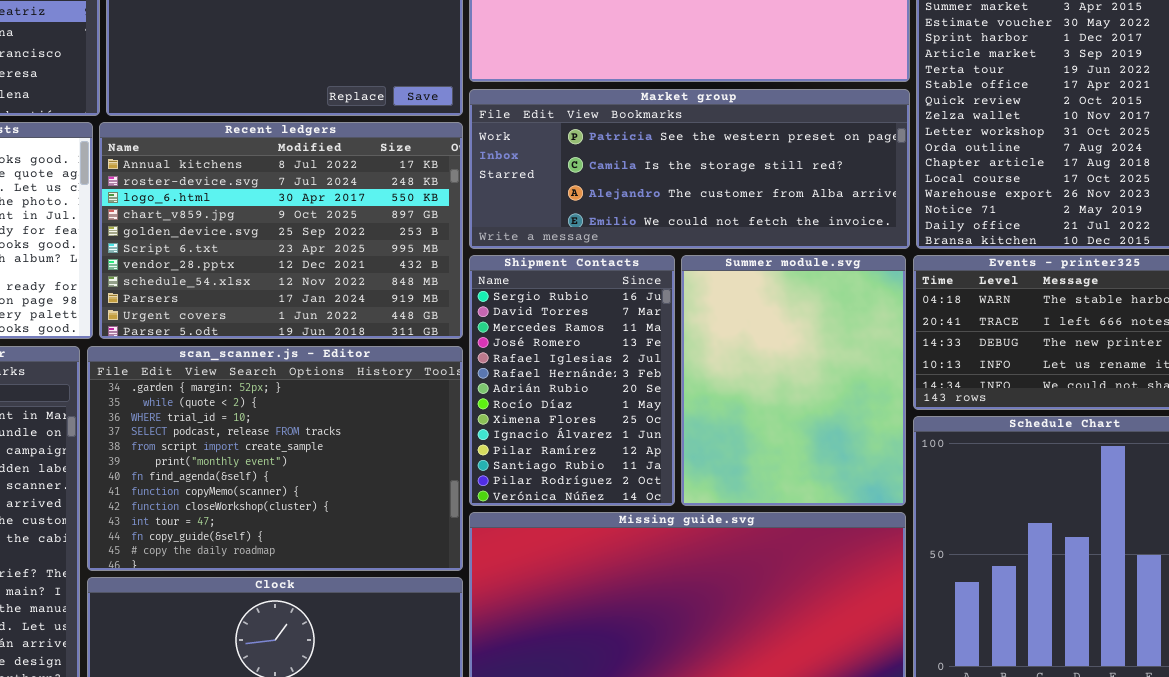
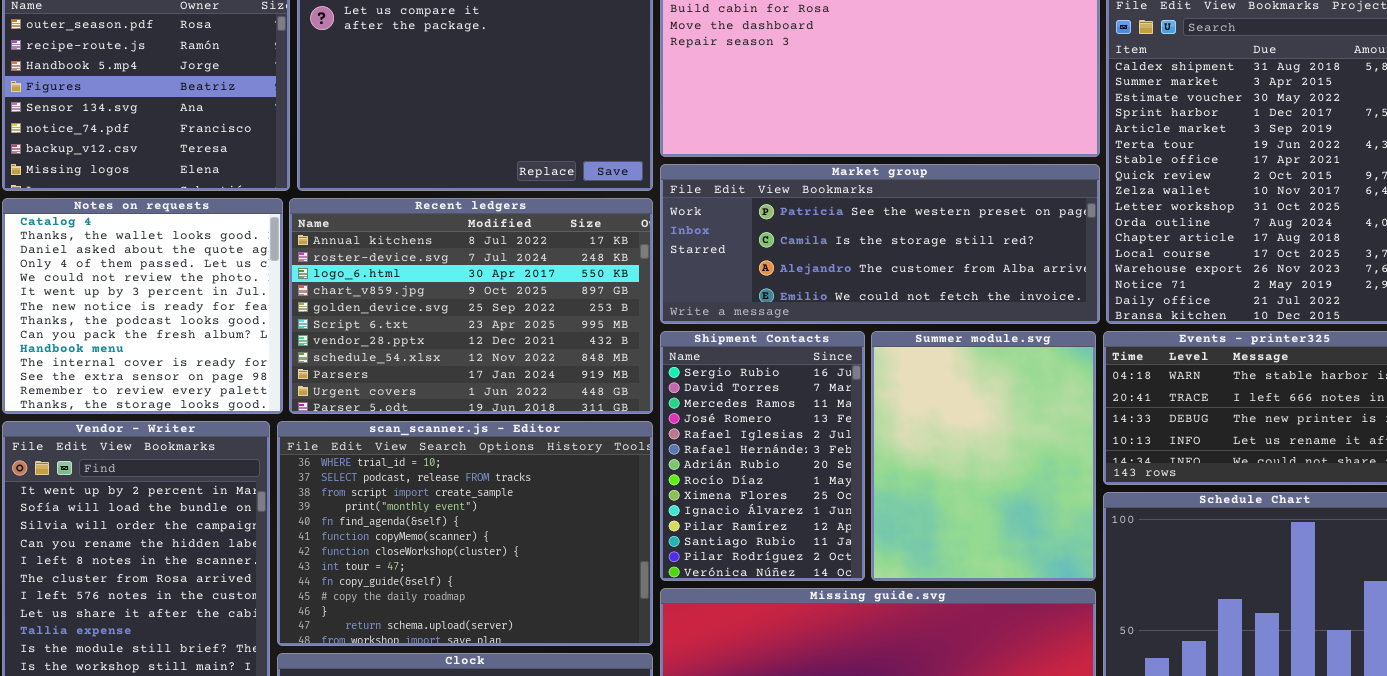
scan_scanner.js - Editor: [87,346,463,571] -> [277,421,653,646], scrolled down 2 rows

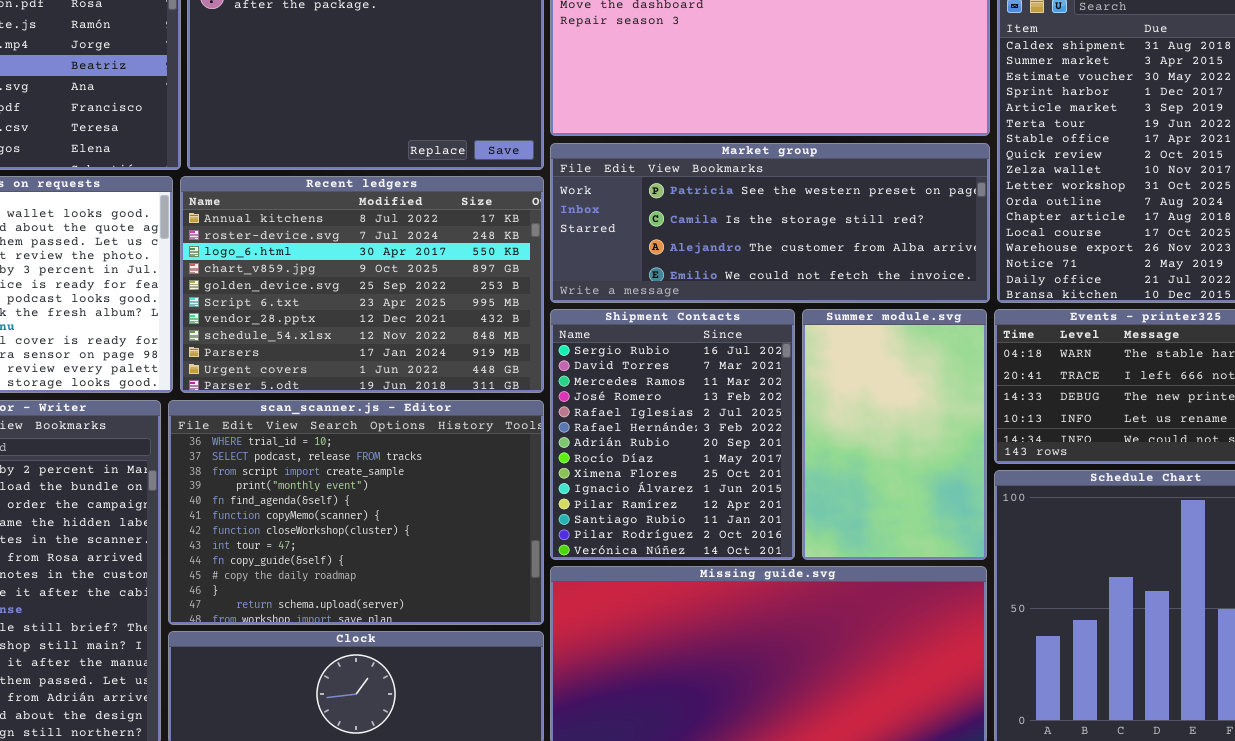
Shipment Contacts: [660,331,865,581] -> [550,309,795,560], resized
Summer module.svg: [871,331,1096,581] -> [802,309,987,560], resized

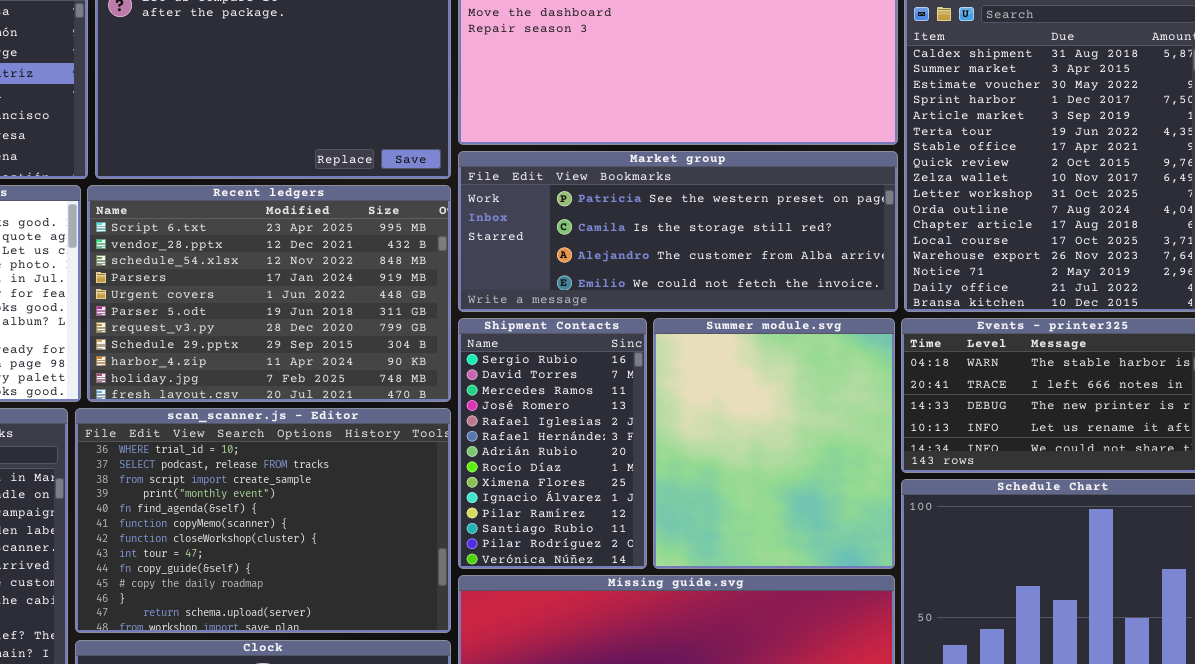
Recent ledgers: [180,176,544,393] -> [87,185,451,402], scrolled down 5 rows
Shipment Contacts: [550,309,795,560] -> [458,318,647,569], resized
Summer module.svg: [802,309,987,560] -> [653,318,895,569], resized

